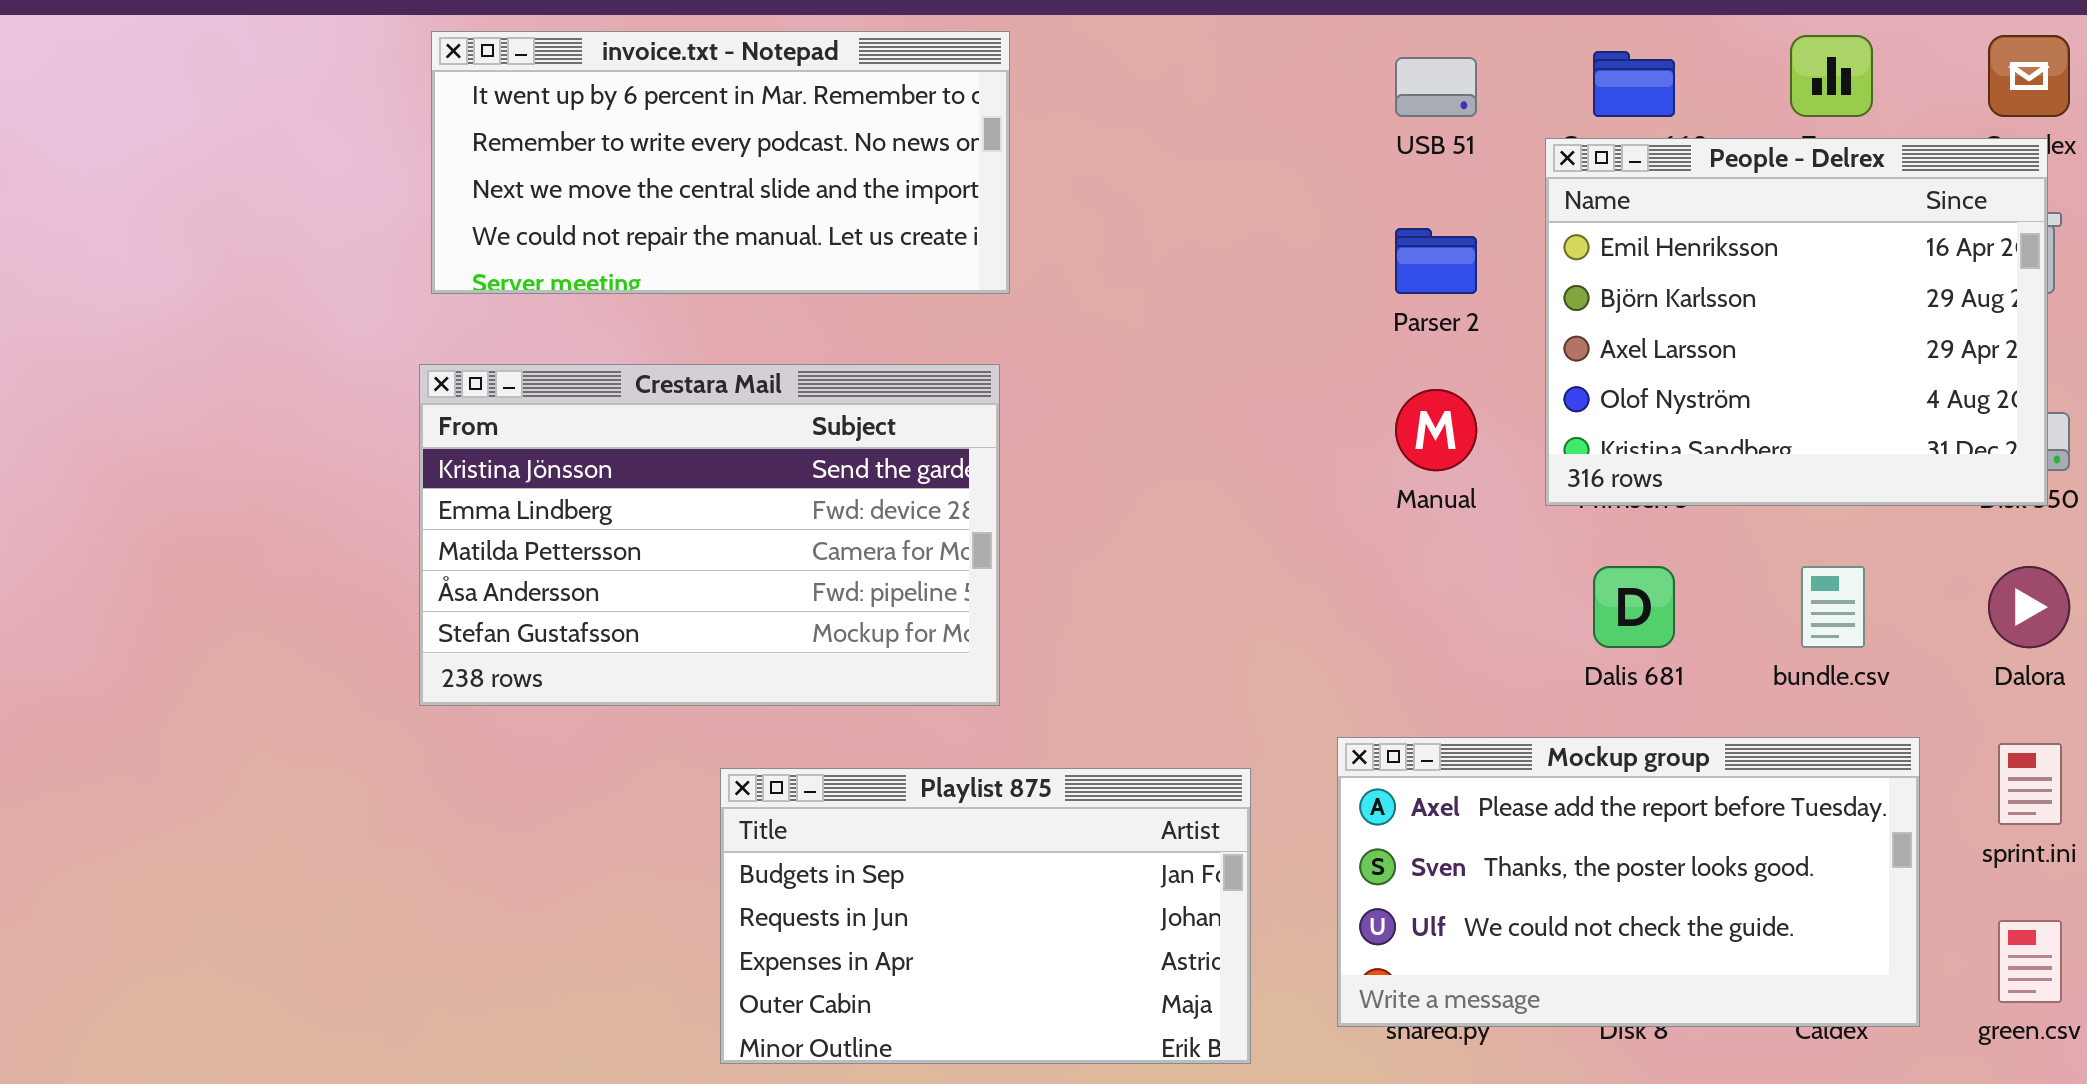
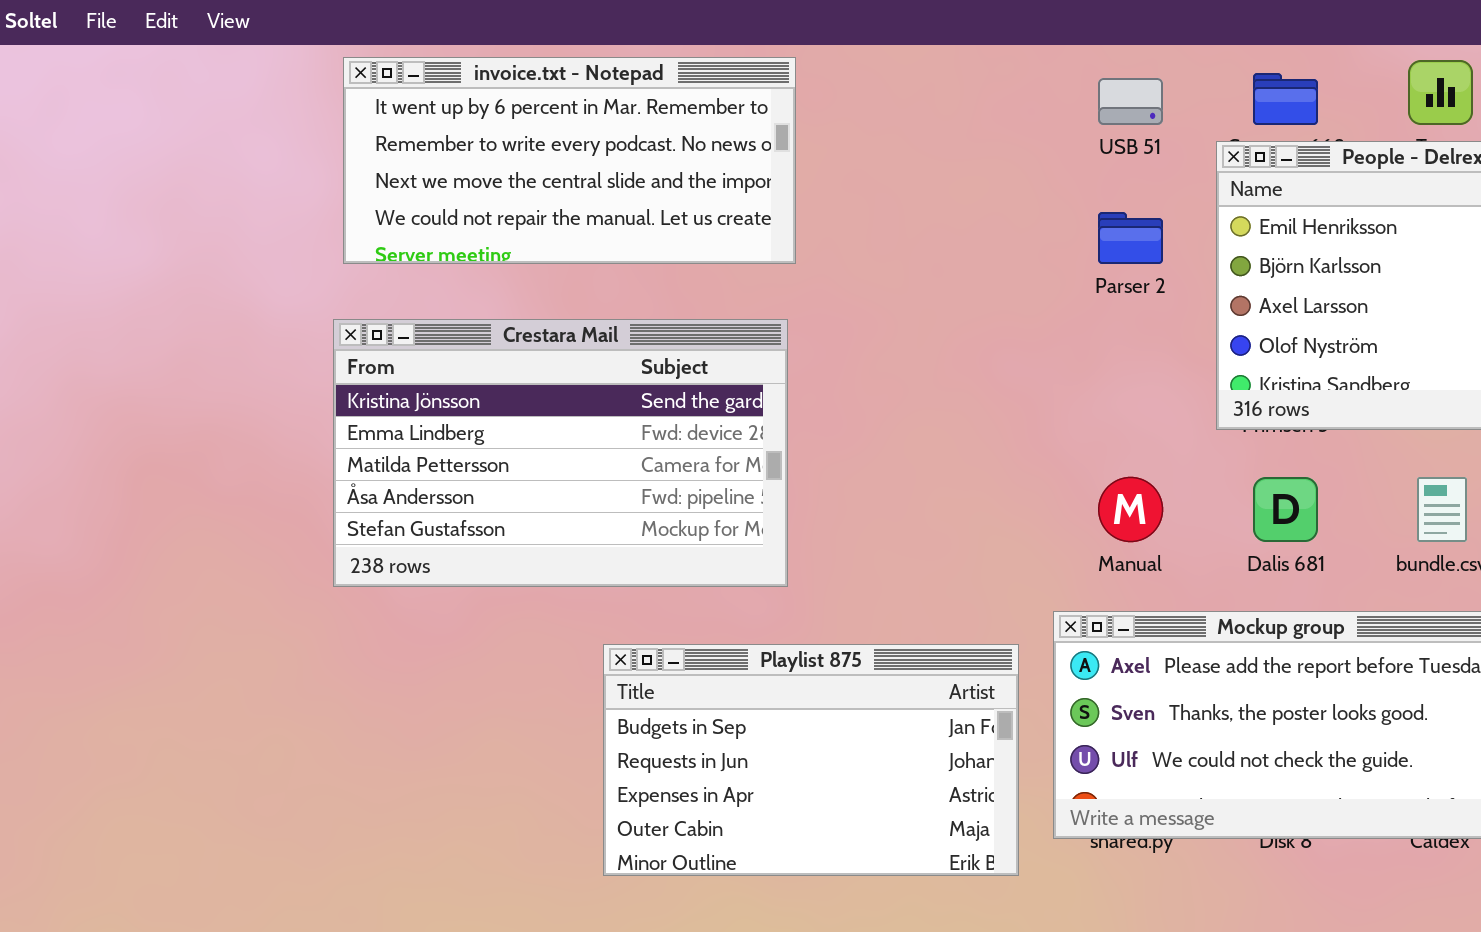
Manual: [1395,389,1477,471] -> [1098,477,1163,542], moved
Playlist 875: [720,768,1251,1064] -> [603,644,1019,876], moved

